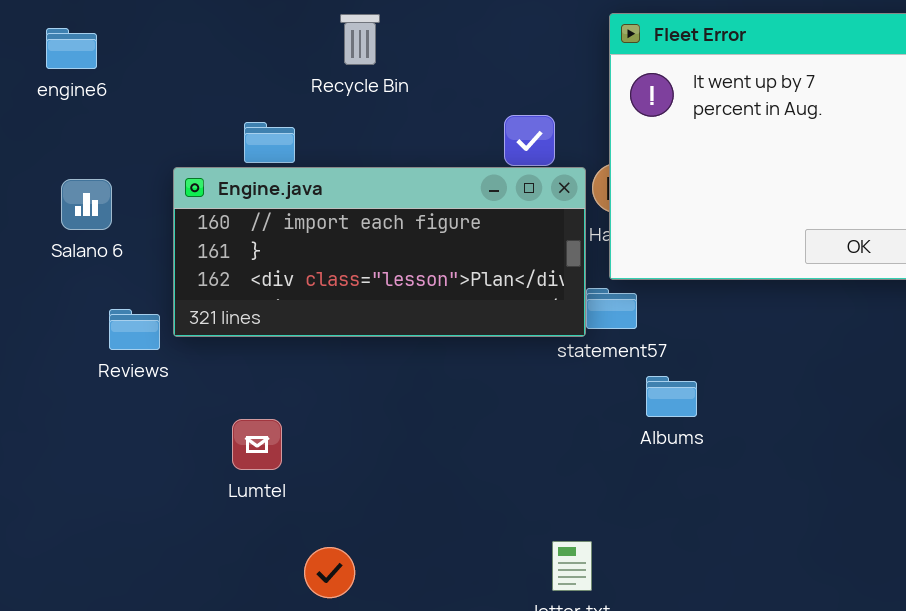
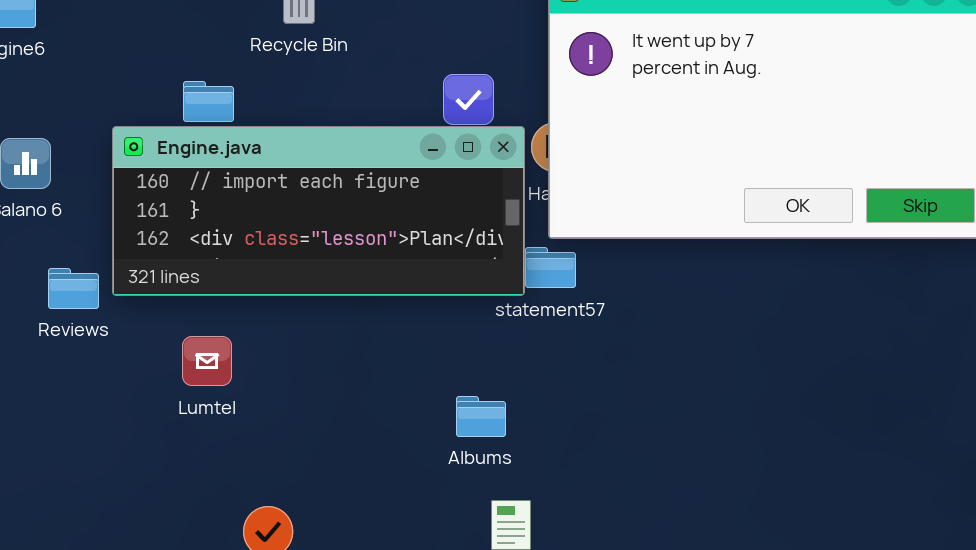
Albums: [646,376,697,417] -> [456,396,506,437], moved
Lumtel: [232,419,282,470] -> [182,336,232,386], moved

